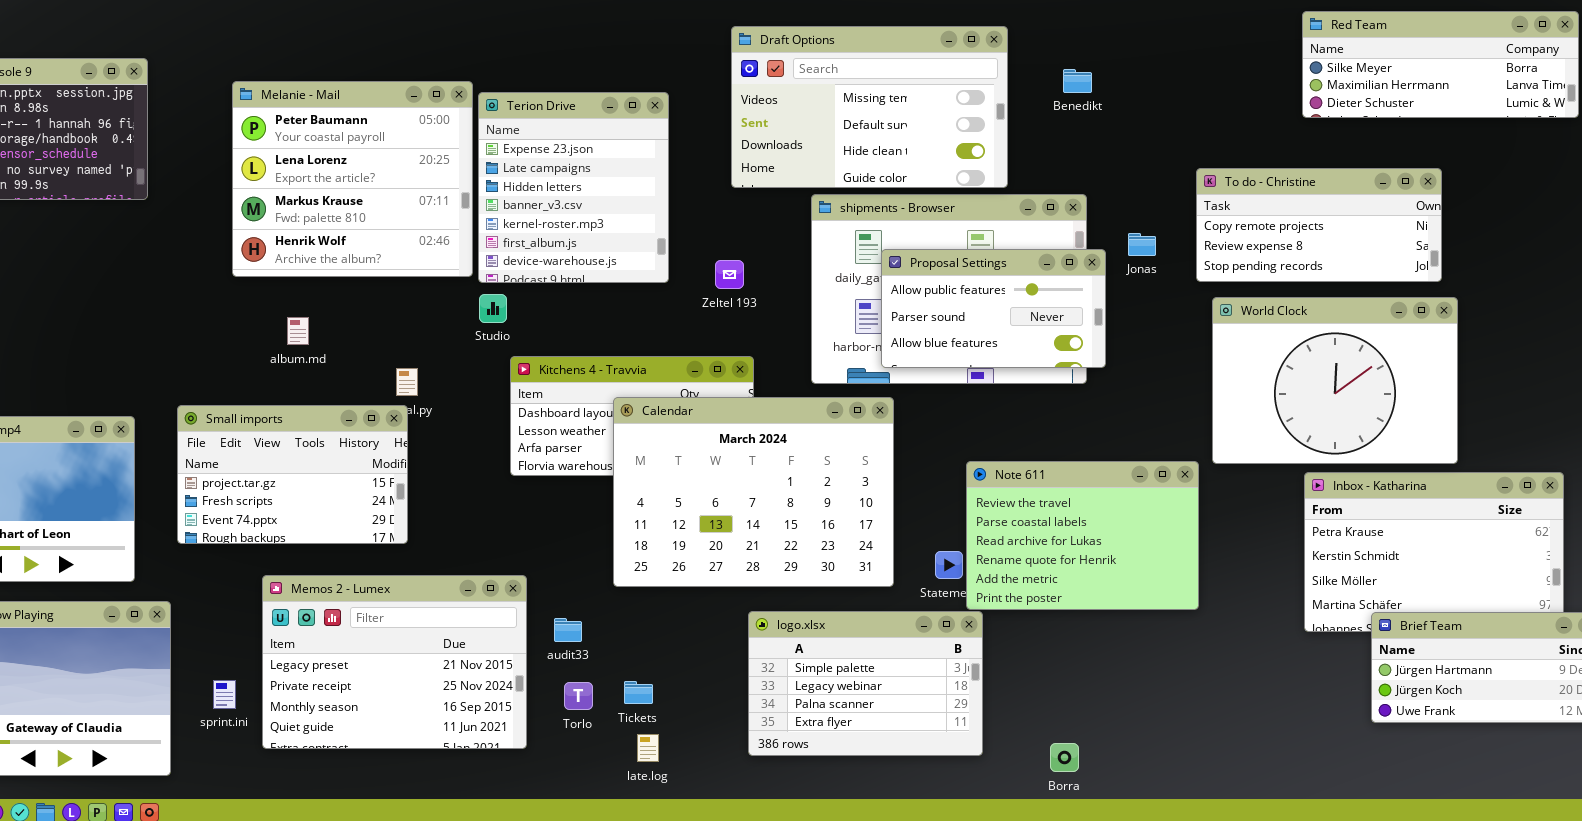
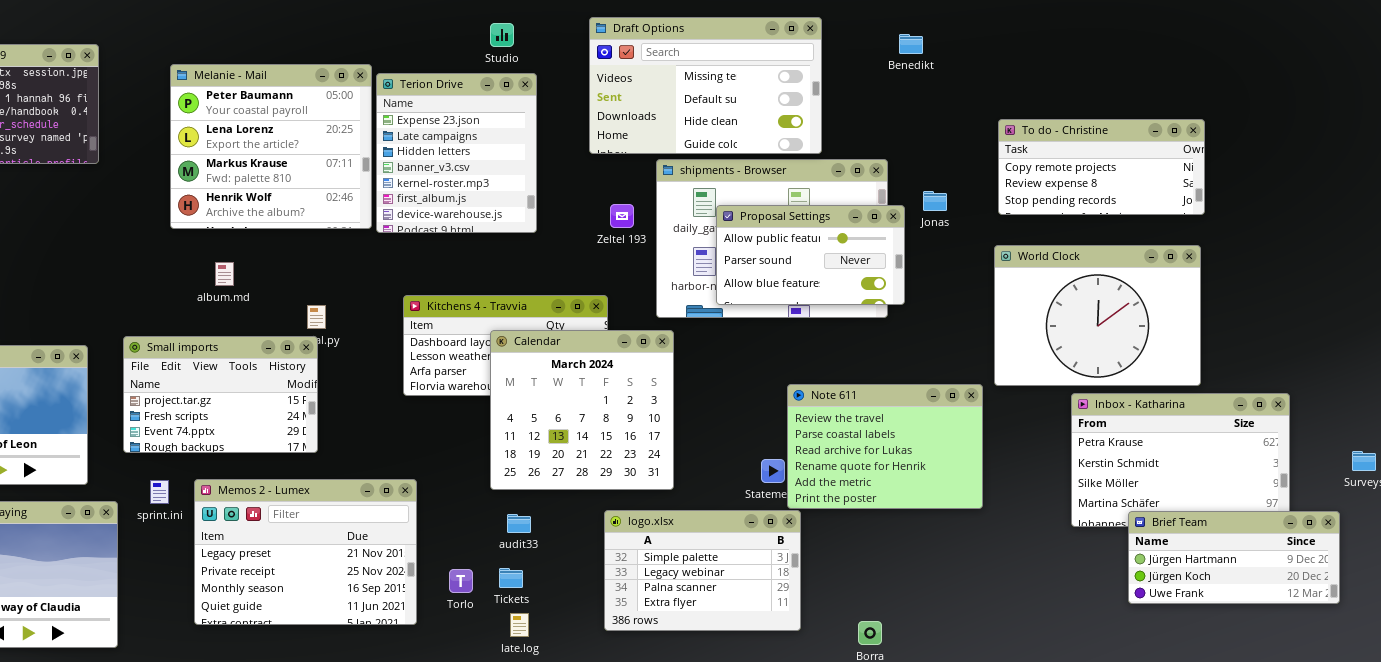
Red Team: [1302,11,1579,118] -> none, closed
Benedikt: [1063,69,1092,93] -> [899,34,923,54], moved
To do - Christine: [1196,168,1442,282] -> [998,119,1205,215], moved
Zeltel 193: [715,260,744,289] -> [610,204,634,228], moved
Studio: [479,294,507,323] -> [490,23,514,47], moved
Calendar: [613,397,894,587] -> [490,330,674,490], resized
audit33: [554,618,582,642] -> [507,514,531,533], moved
sprint.ini: [213,680,236,709] -> [150,480,169,504], moved

